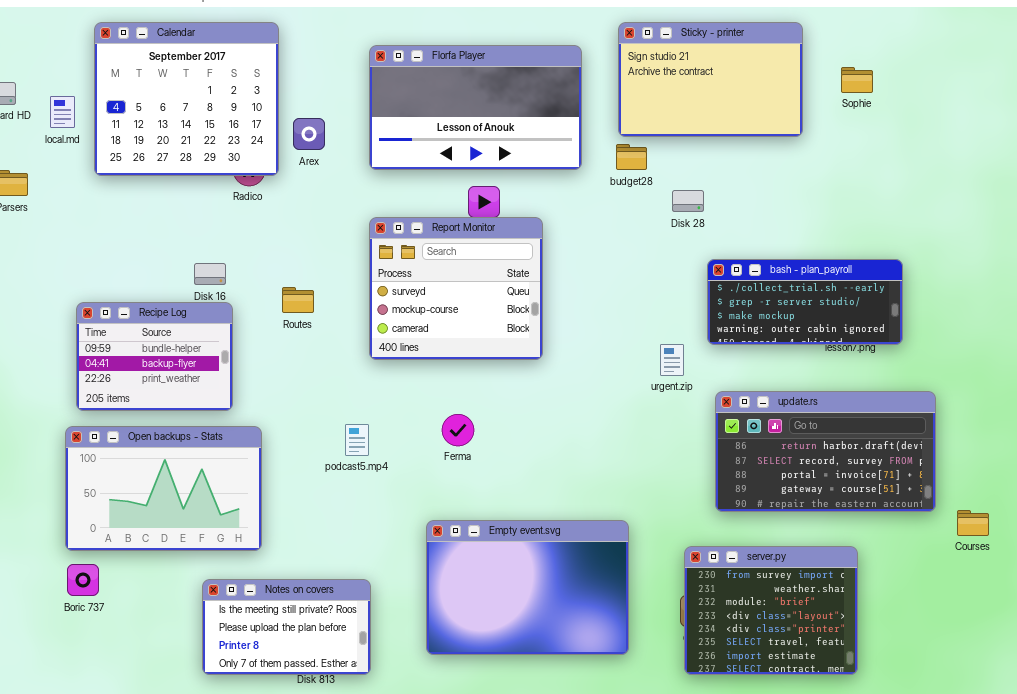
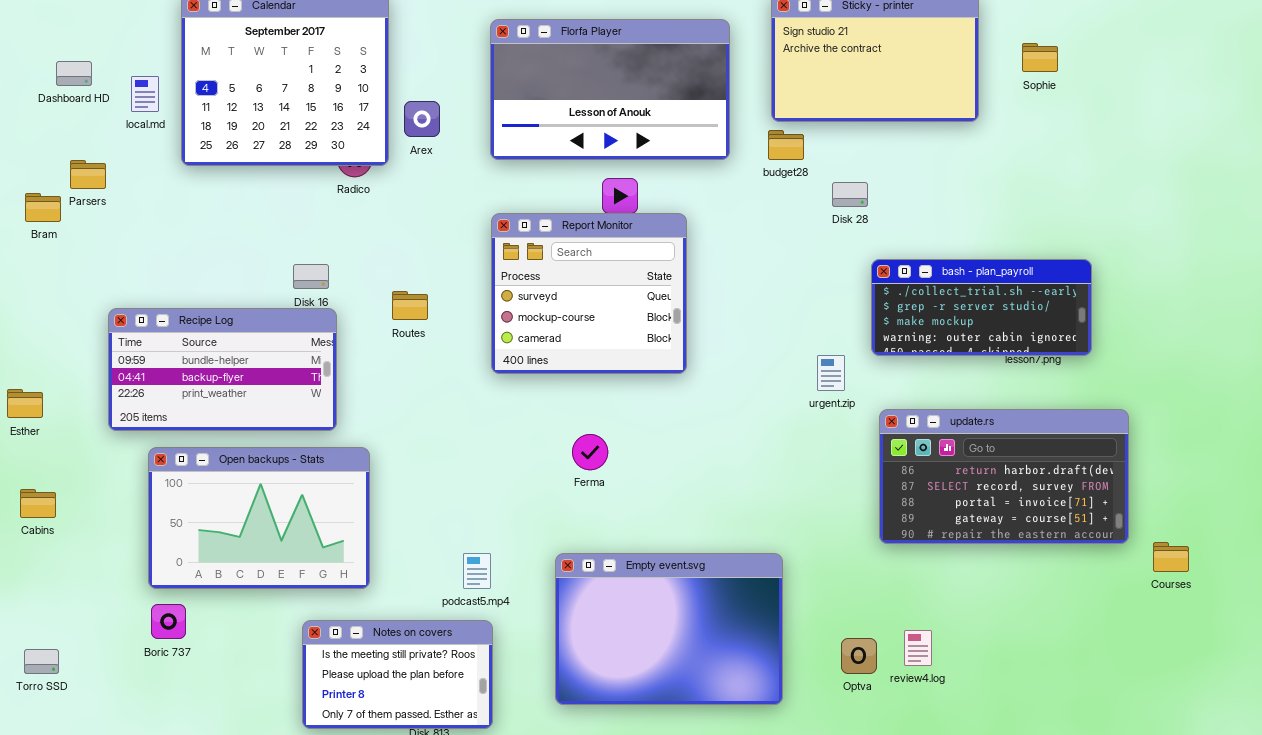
Recipe Log: [76,302,233,411] -> [108,308,337,431], resized
podcast5.mp4: [345,424,369,456] -> [463,553,491,589], moved
server.py: [684,546,858,675] -> none, closed

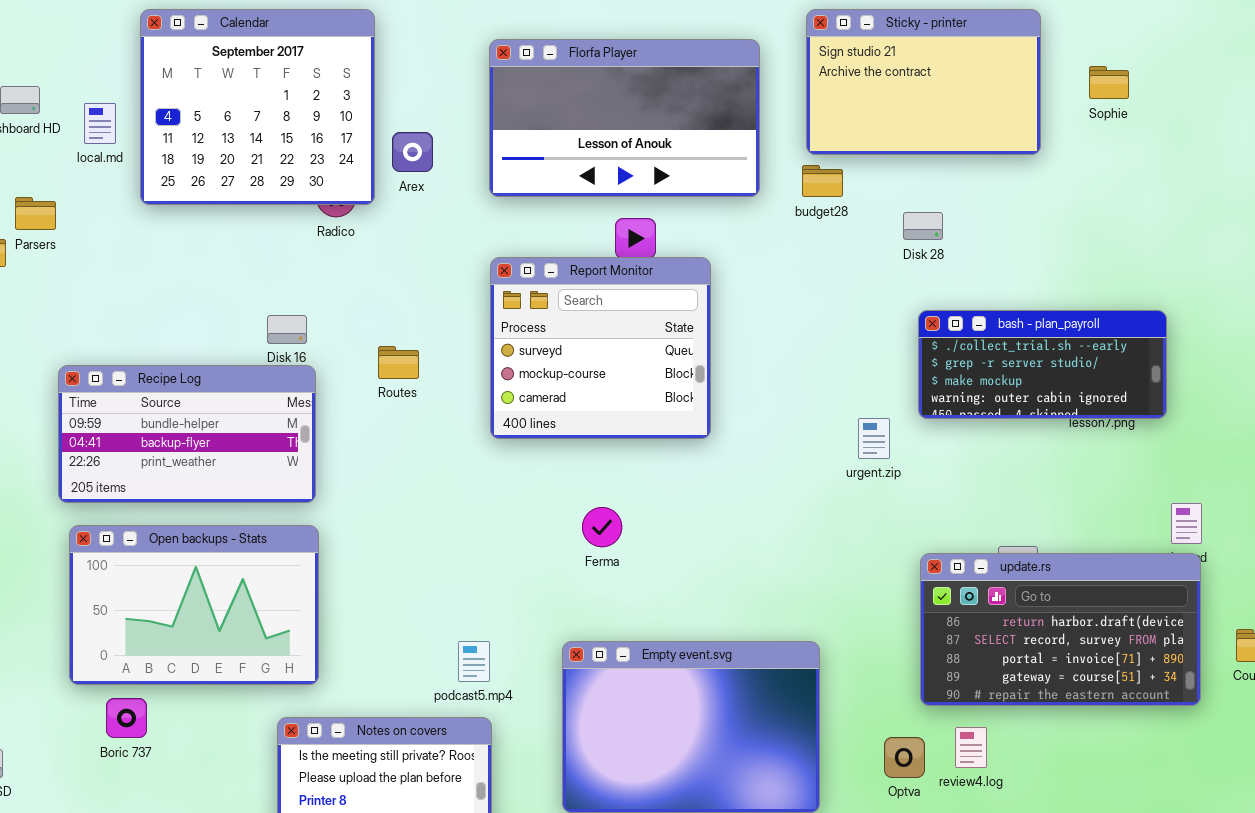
Disk 28: [832,182,868,207] -> [903,212,943,240], moved
update.rs: [879,409,1129,544] -> [920,553,1201,706], moved
Open backups - Stats: [148,447,370,589] -> [69,525,319,685], moved

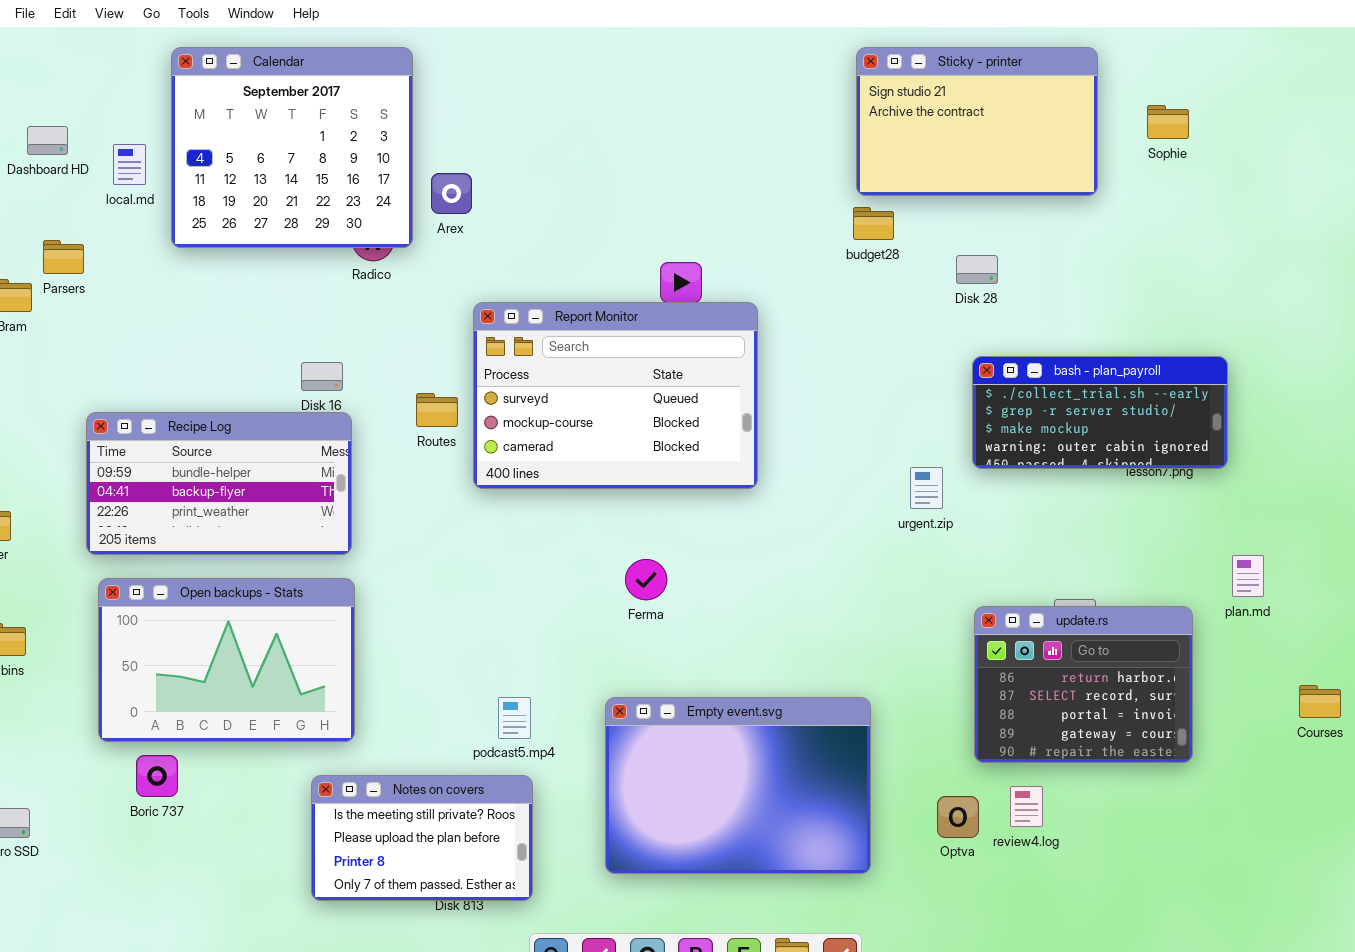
Florfa Player: [489,39,760,197] -> none, closed
Report Monitor: [490,257,711,439] -> [473,302,758,489], resized
update.rs: [920,553,1201,706] -> [974,606,1193,763], resized

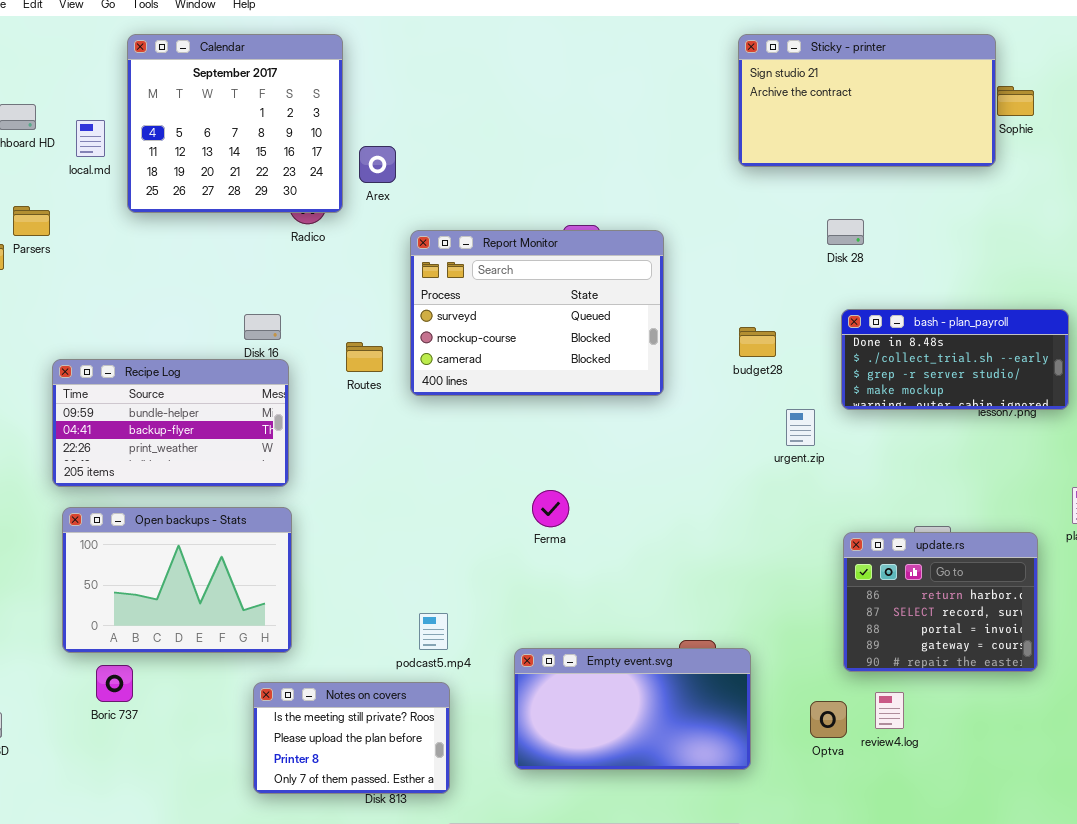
Sticky - printer: [856,47,1098,196] -> [738,34,996,167], resized
budget28: [853,207,894,240] -> [739,327,776,357], moved
Report Monitor: [473,302,758,489] -> [410,230,664,396], moved
bash - plan_payroll: [972,356,1228,469] -> [841,309,1069,410], scrolled up 1 row
Empty event.svg: [605,697,871,874] -> [514,648,751,770], resized

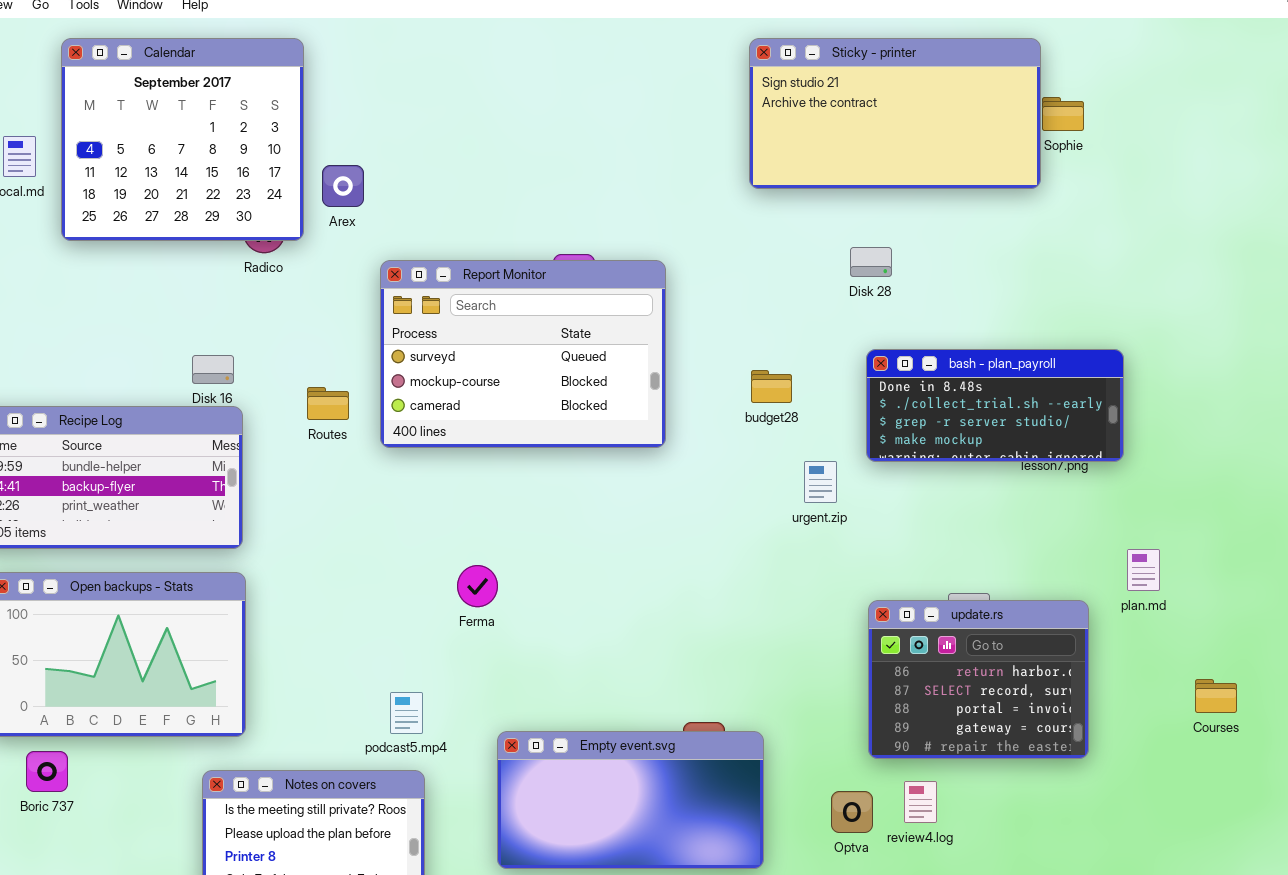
Ferma: [532,490,569,527] -> [457,565,498,607], moved

